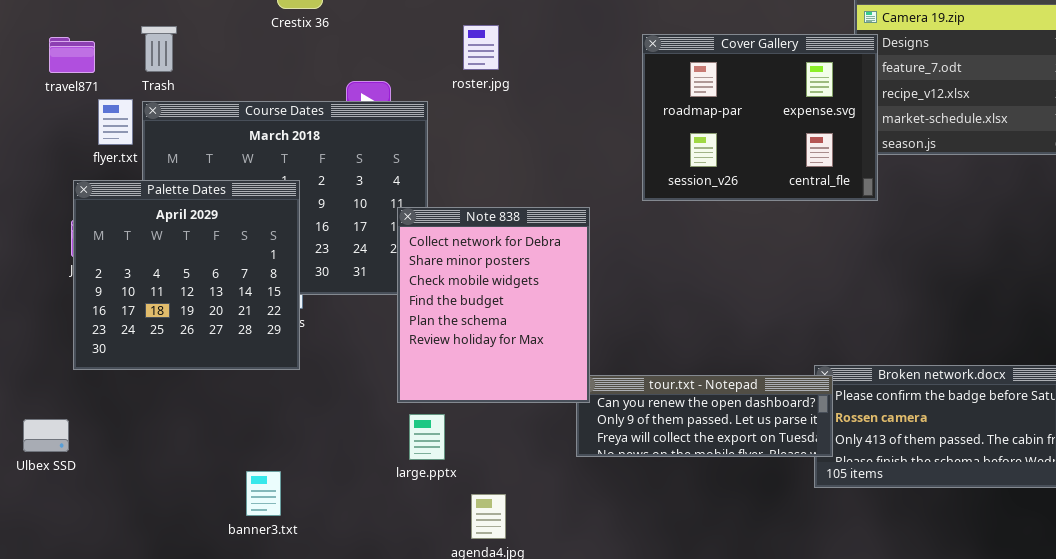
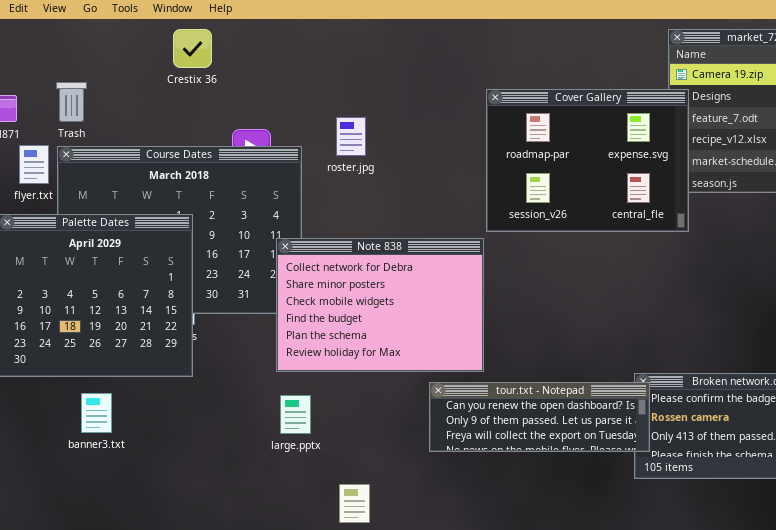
roster.jpg: [463,25,499,70] -> [336,117,366,156], moved
Note 838: [397,207,590,403] -> [276,238,484,372], resized
large.pptx: [409,414,445,460] -> [280,395,311,434], moved
banner3.txt: [246,471,281,516] -> [81,393,112,433], moved

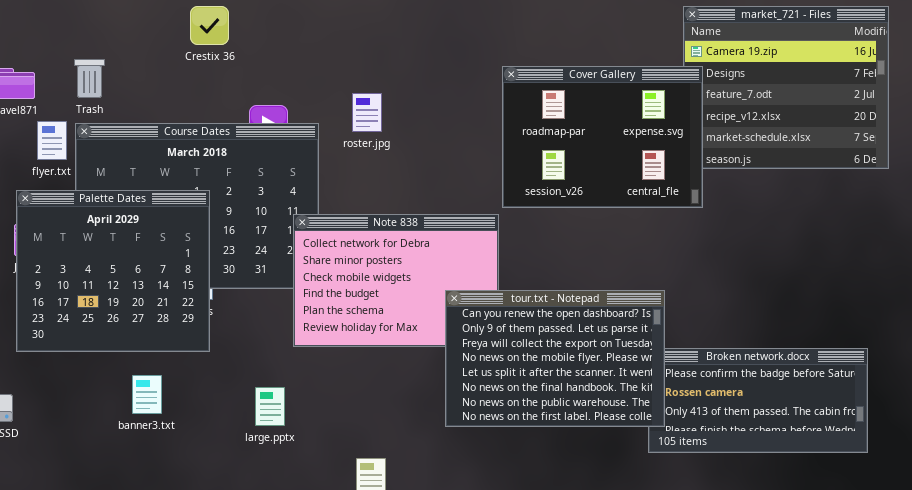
tour.txt - Notepad: [429,382,650,452] -> [445,290,665,427], resized
banner3.txt: [81,393,112,433] -> [132,375,162,414], moved
large.pptx: [280,395,311,434] -> [255,387,285,426], moved

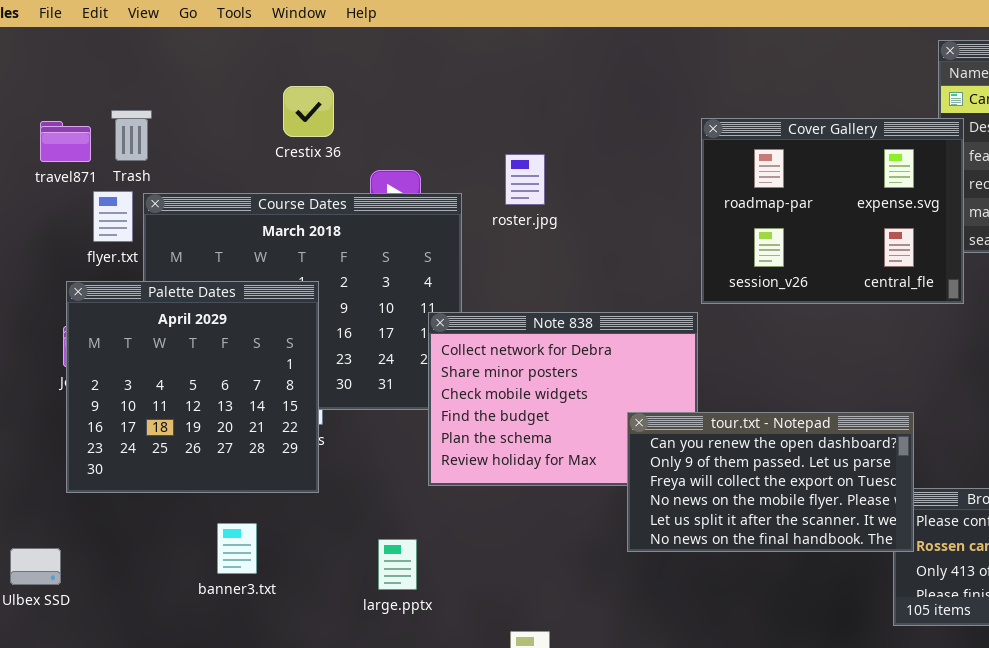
Crestix 36: [190,6,229,45] -> [283,86,334,137], moved
Trash: [74,59,105,98] -> [111,110,152,161], moved
tour.txt - Notepad: [445,290,665,427] -> [627,412,914,552], resized

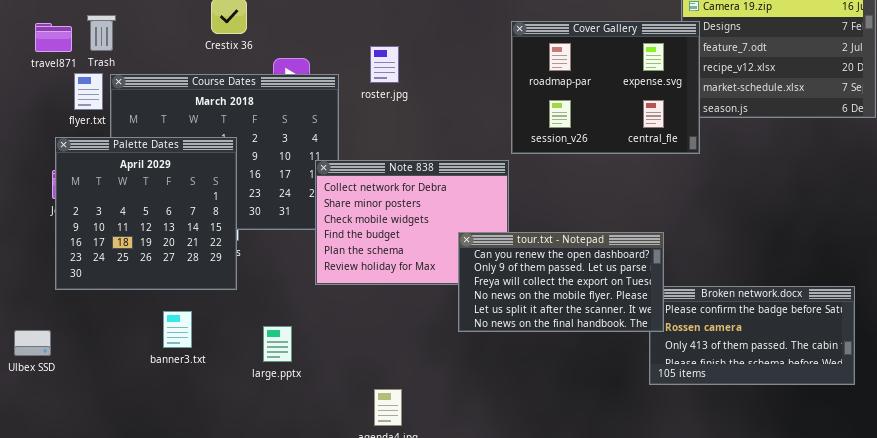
large.pptx: [378,539,417,590] -> [263,326,292,362], moved

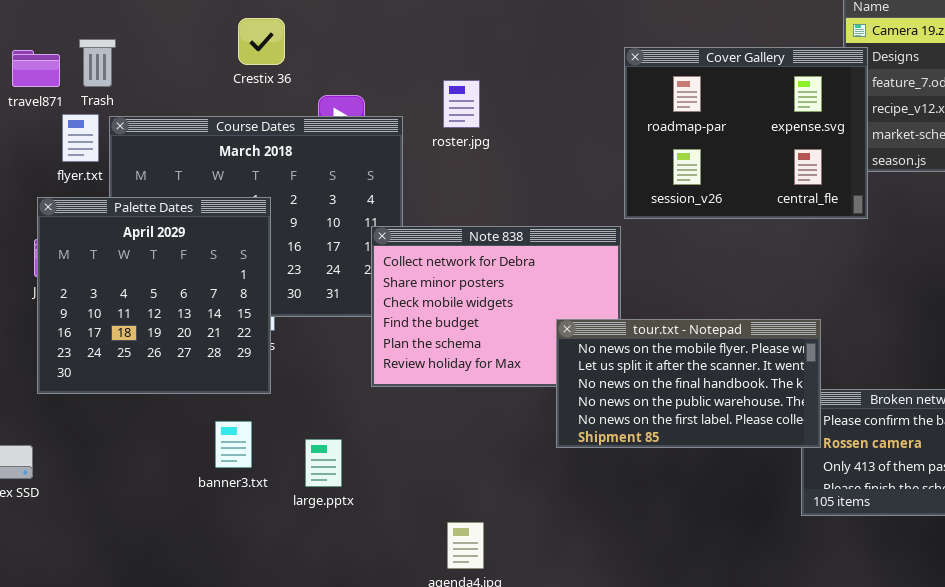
tour.txt - Notepad: [458,232,664,332] -> [556,319,821,448], scrolled down 3 rows
banner3.txt: [163,311,192,348] -> [215,421,252,468], moved

